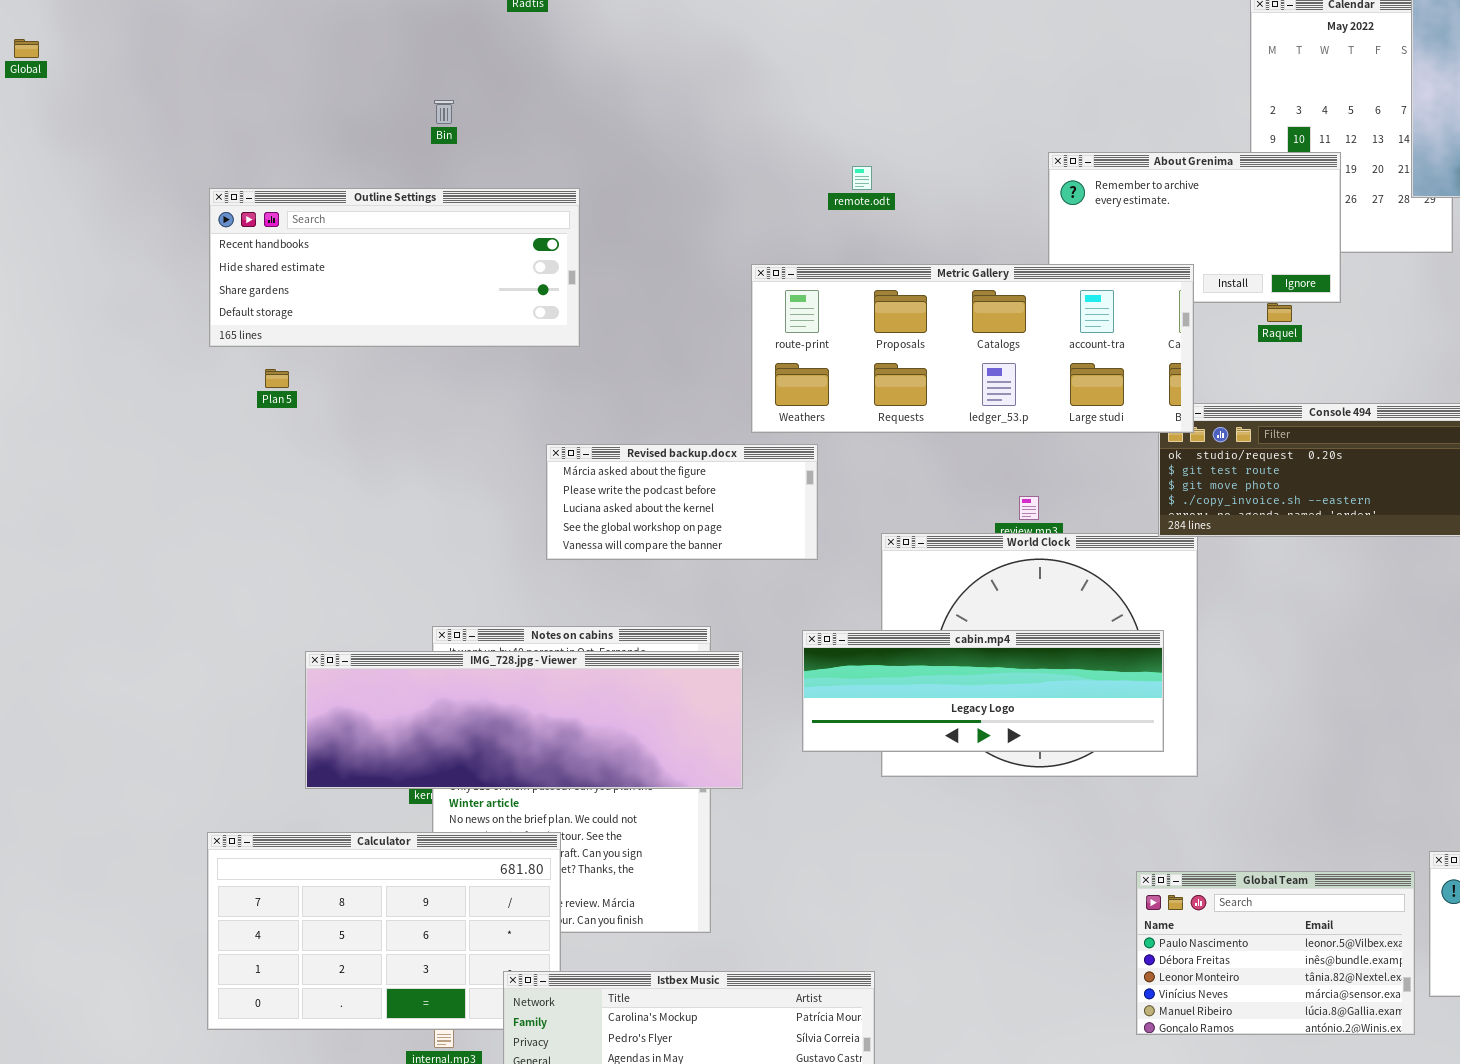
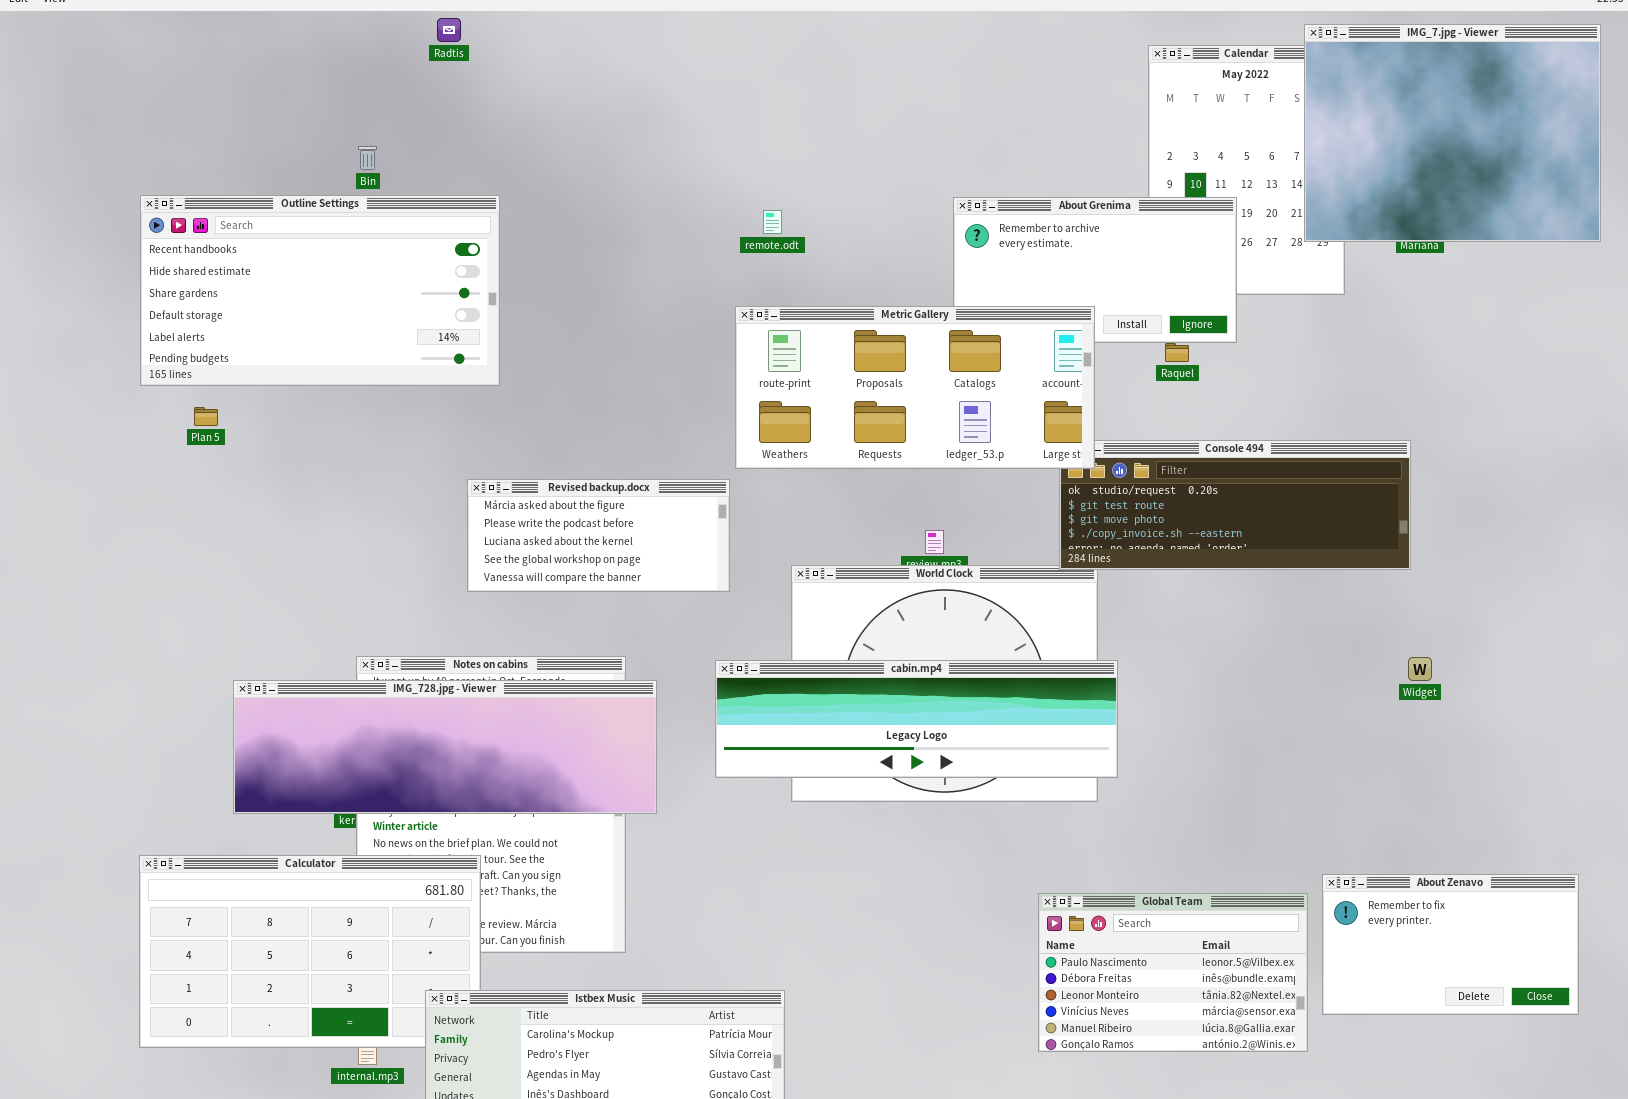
Outline Settings: [209,188,580,347] -> [140,195,500,386], resized
Metric Gallery: [751,264,1194,433] -> [735,306,1095,469], resized
cabin.mp4: [802,630,1164,752] -> [715,660,1118,778], resized

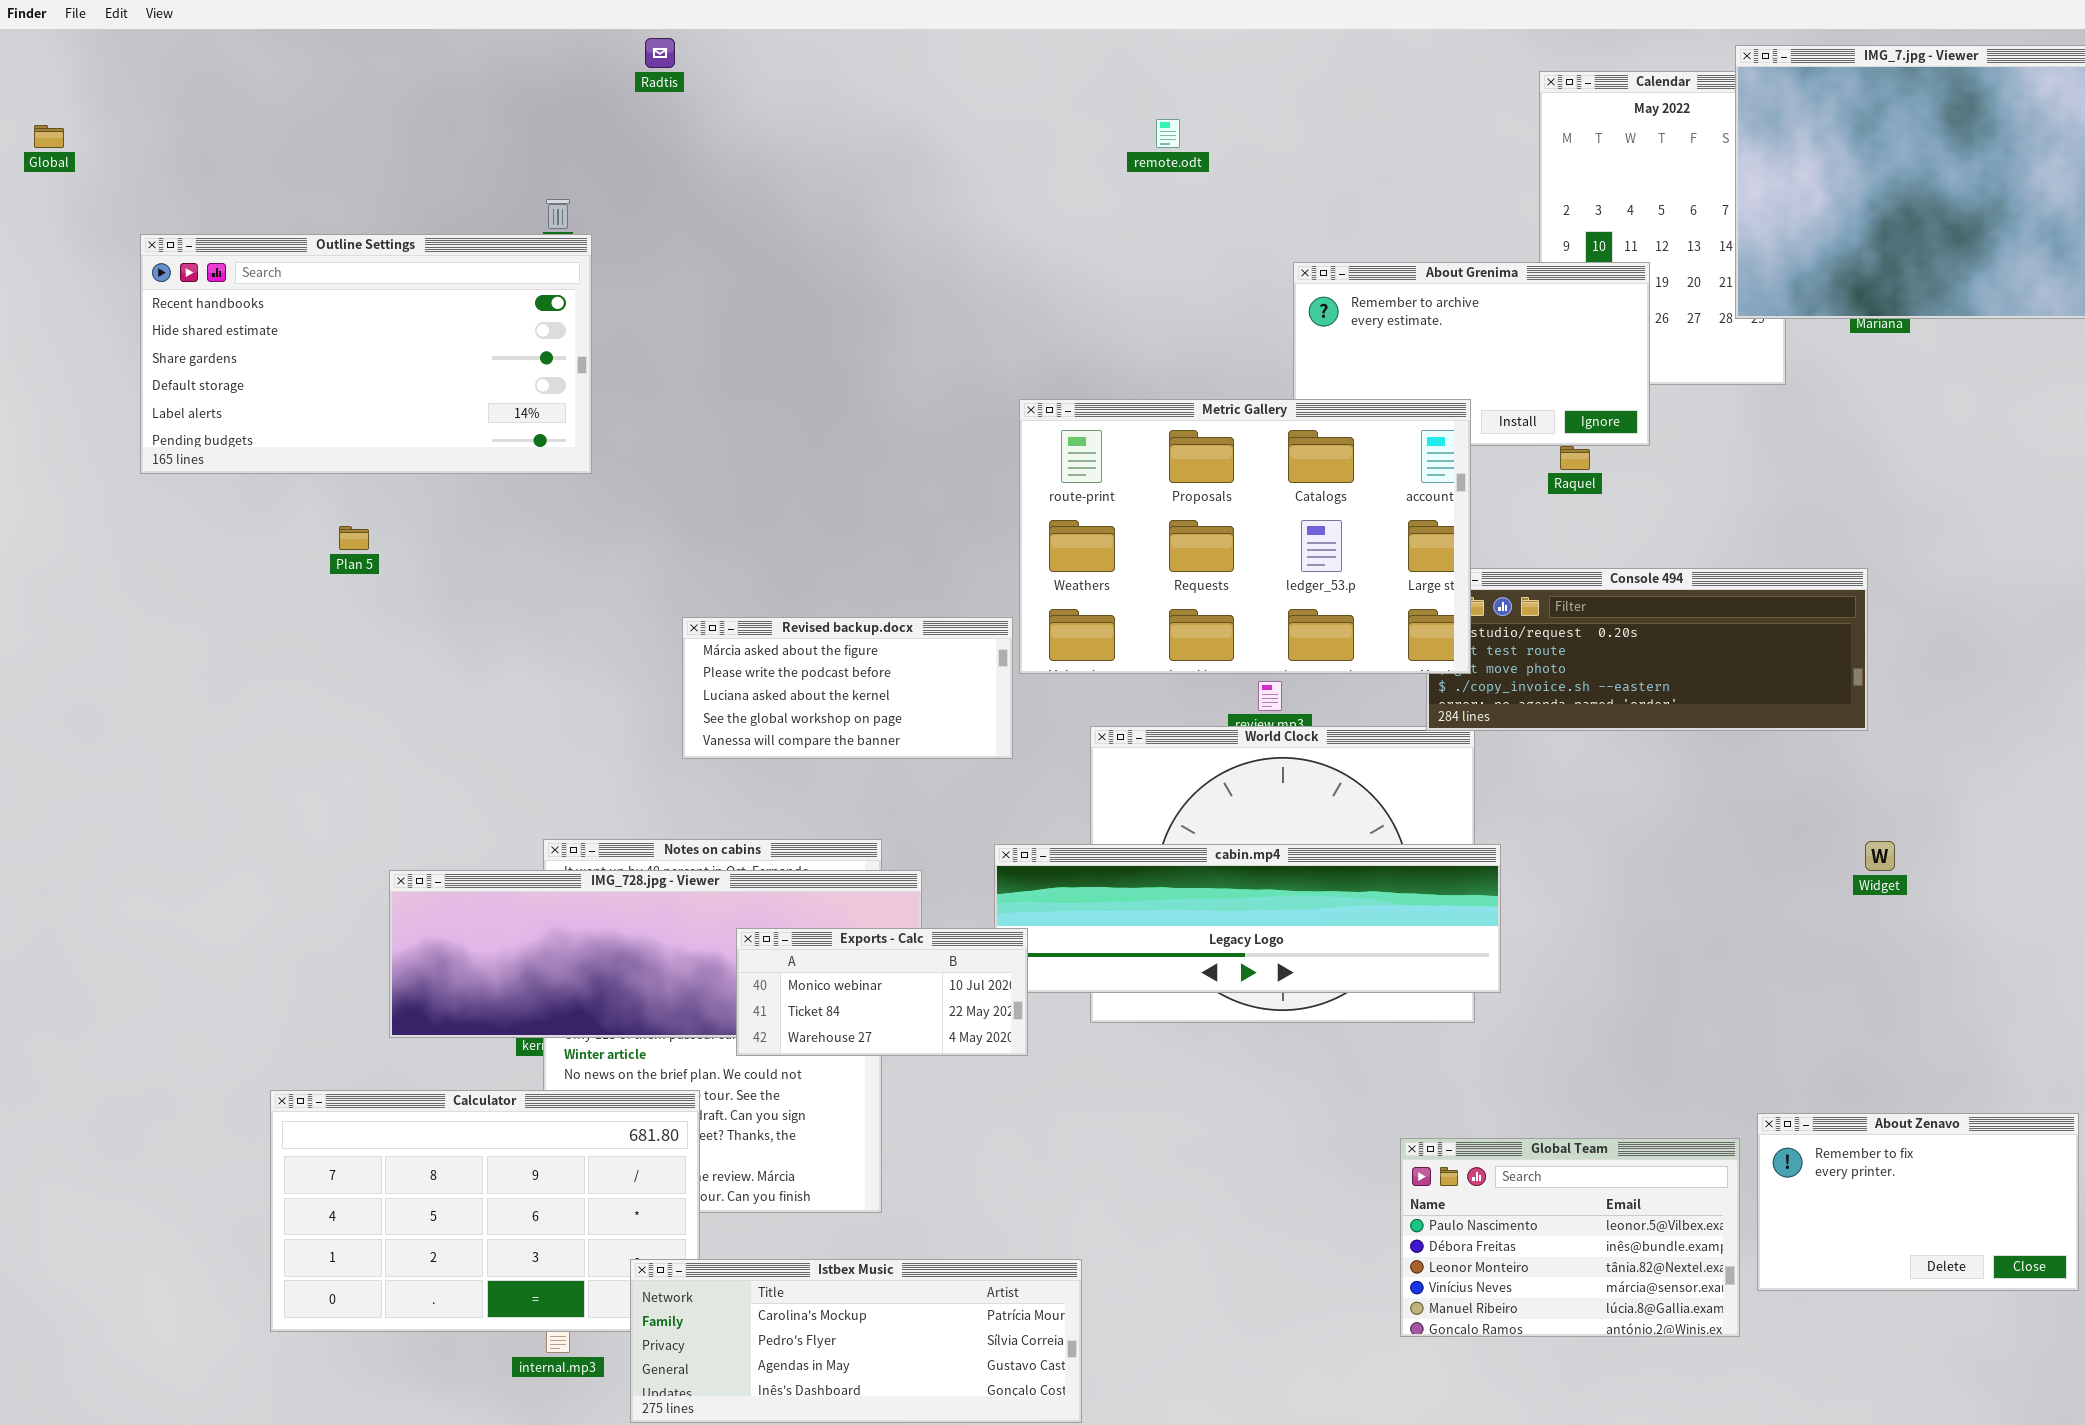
Outline Settings: [140,195,500,386] -> [140,234,592,474], moved
remote.odt: [763,210,782,234] -> [1156,119,1180,148], moved
Metric Gallery: [735,306,1095,469] -> [1019,399,1471,674], resized
Exports - Calc: none -> [736,928,1028,1056], opened

